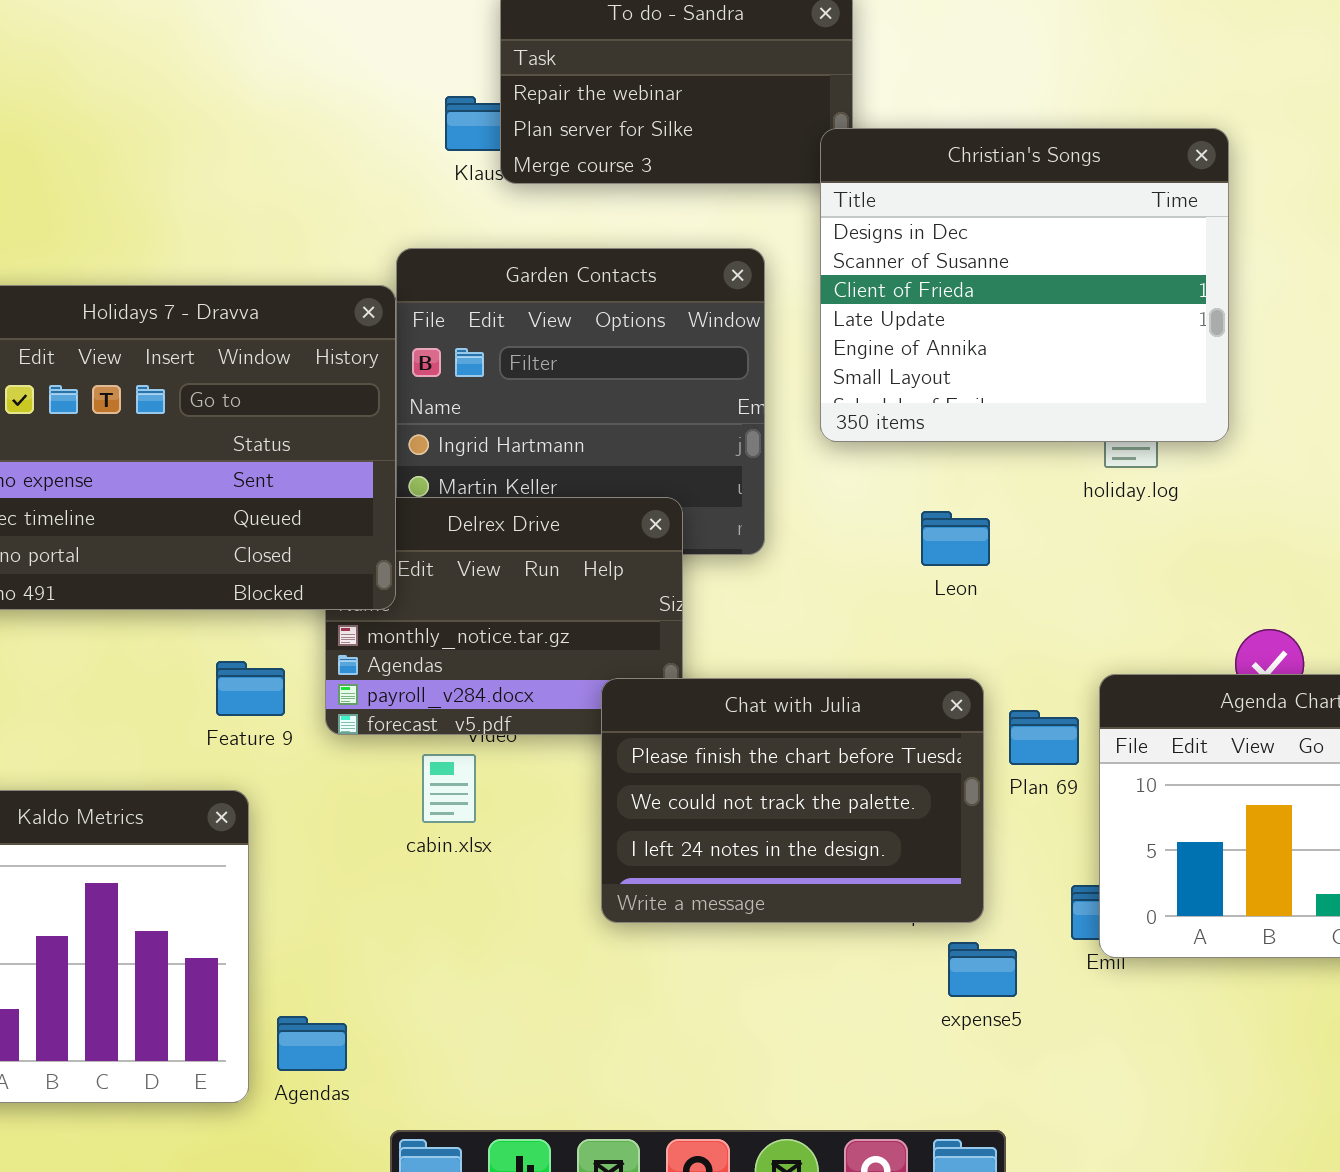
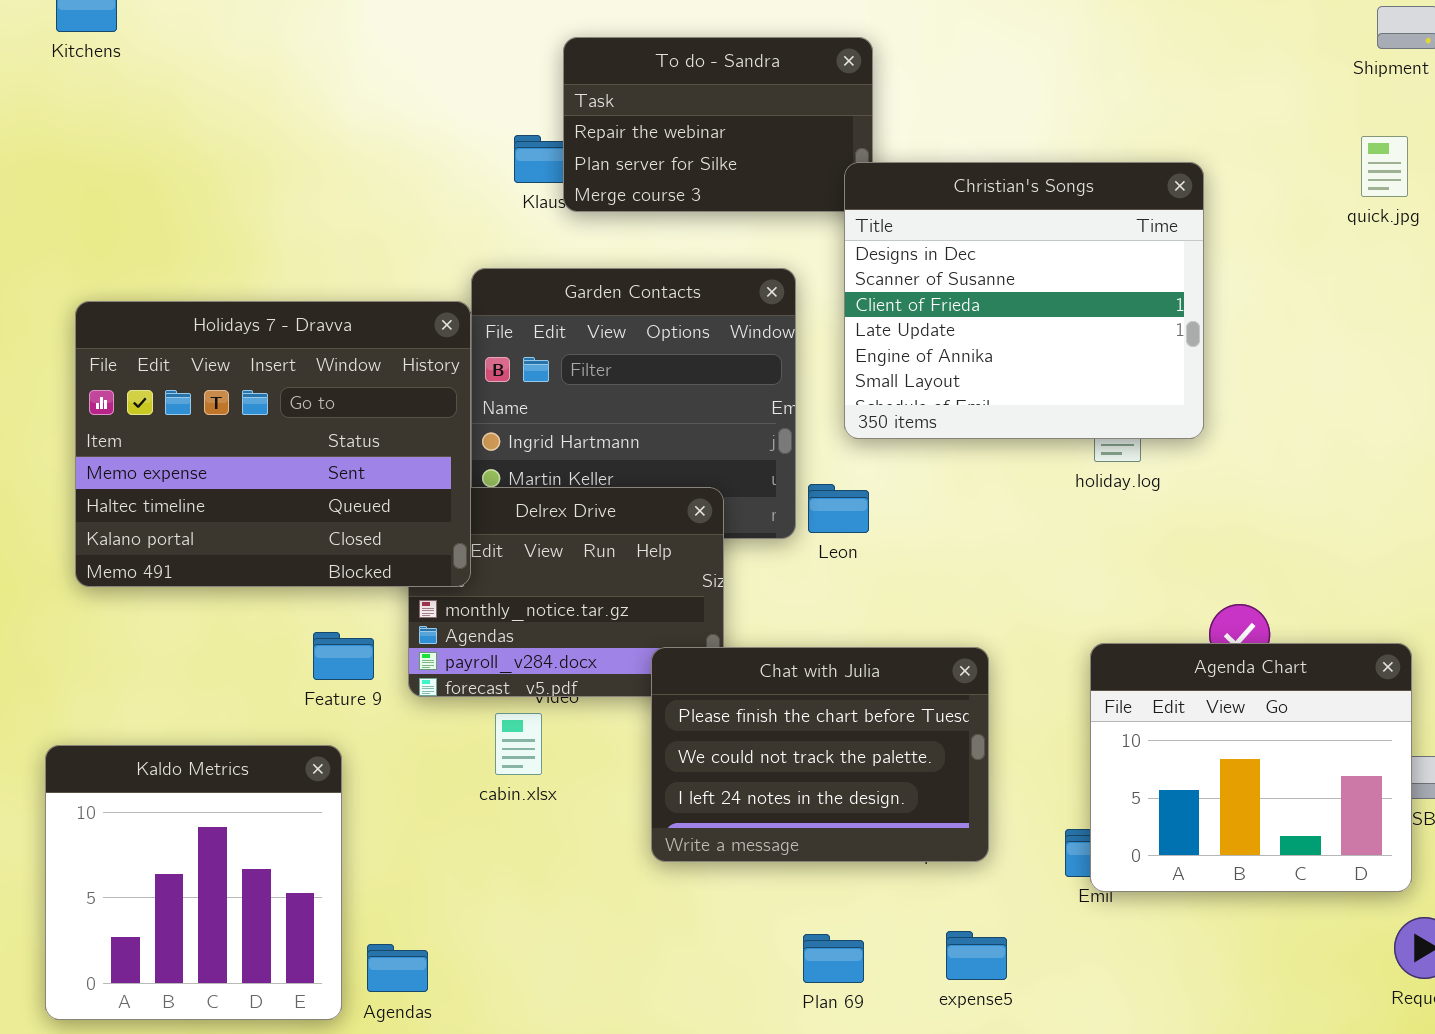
Leon: [921,511,990,566] -> [808,484,869,533], moved
Plan 69: [1009,710,1079,765] -> [803,934,864,983], moved
expense5: [948,942,1017,997] -> [946,931,1007,980], moved

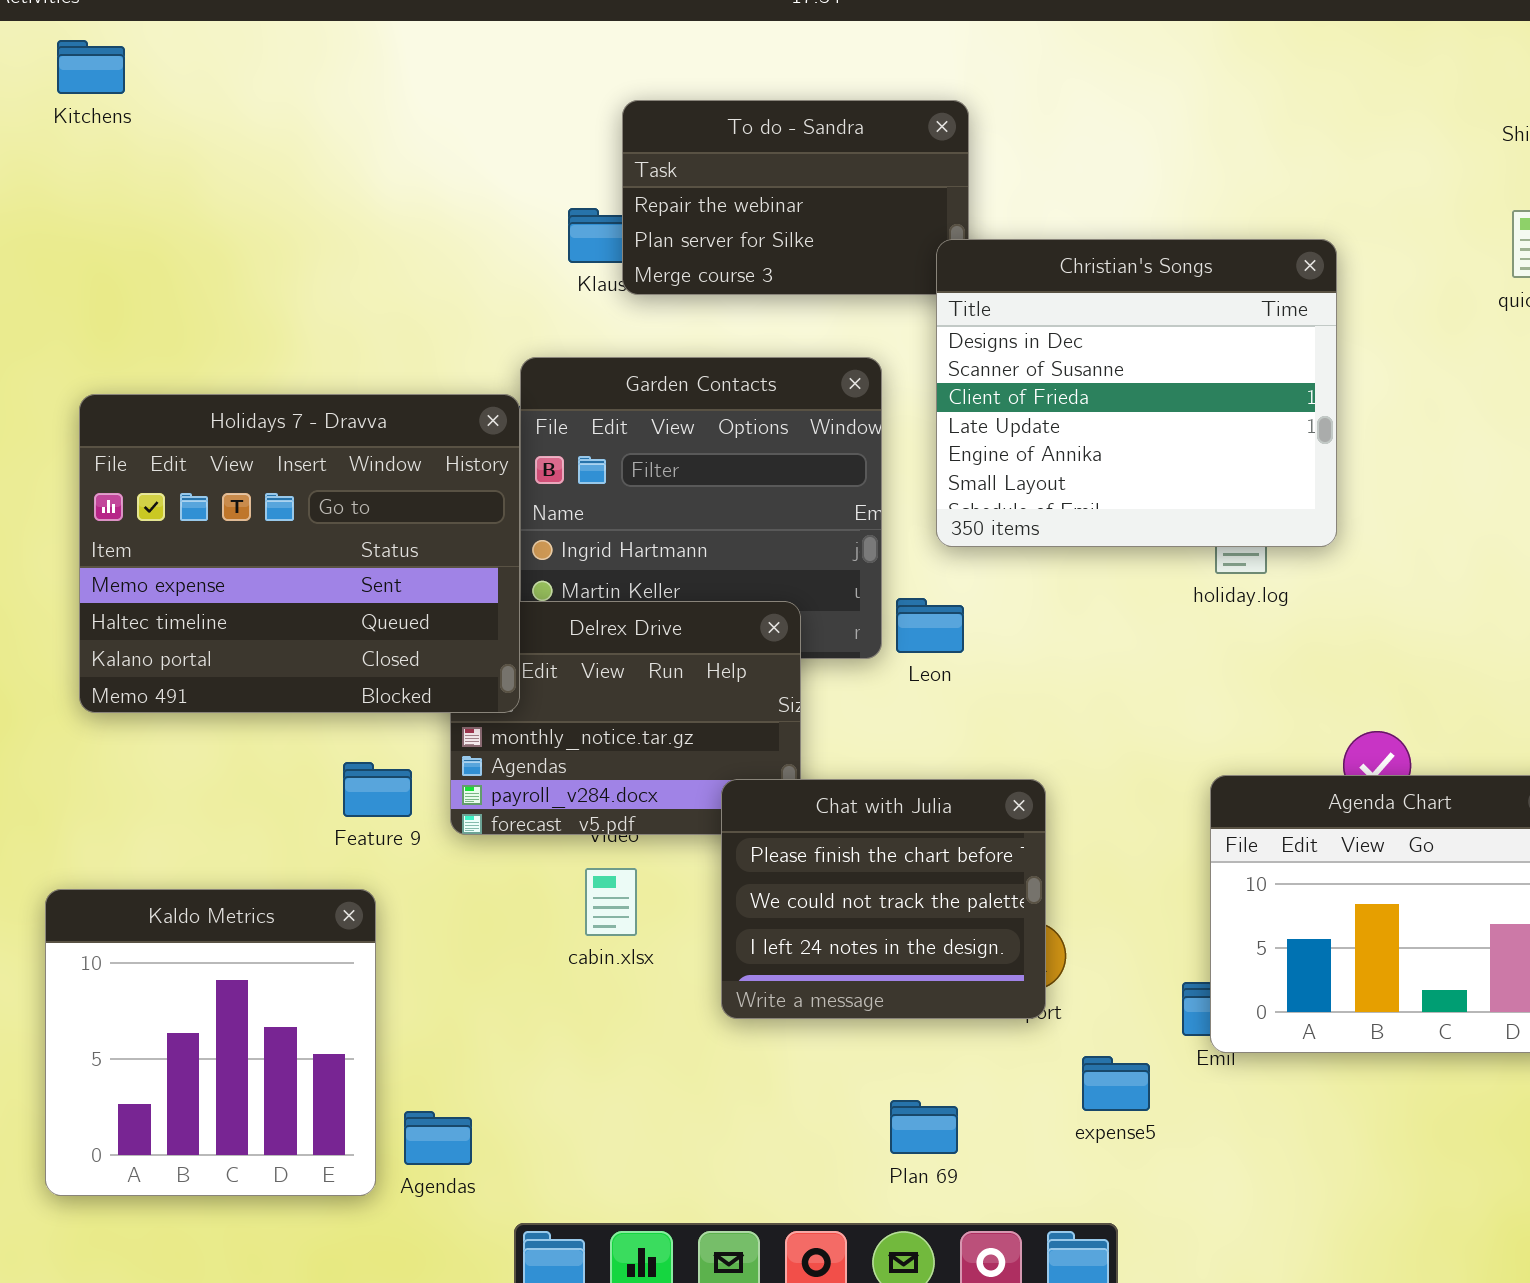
Chat with Julia: [651,647,989,862] -> [721,779,1046,1019], resized
cabin.xlsx: [495,713,542,775] -> [585,868,637,936], moved
expense5: [946,931,1007,980] -> [1082,1056,1150,1111], moved

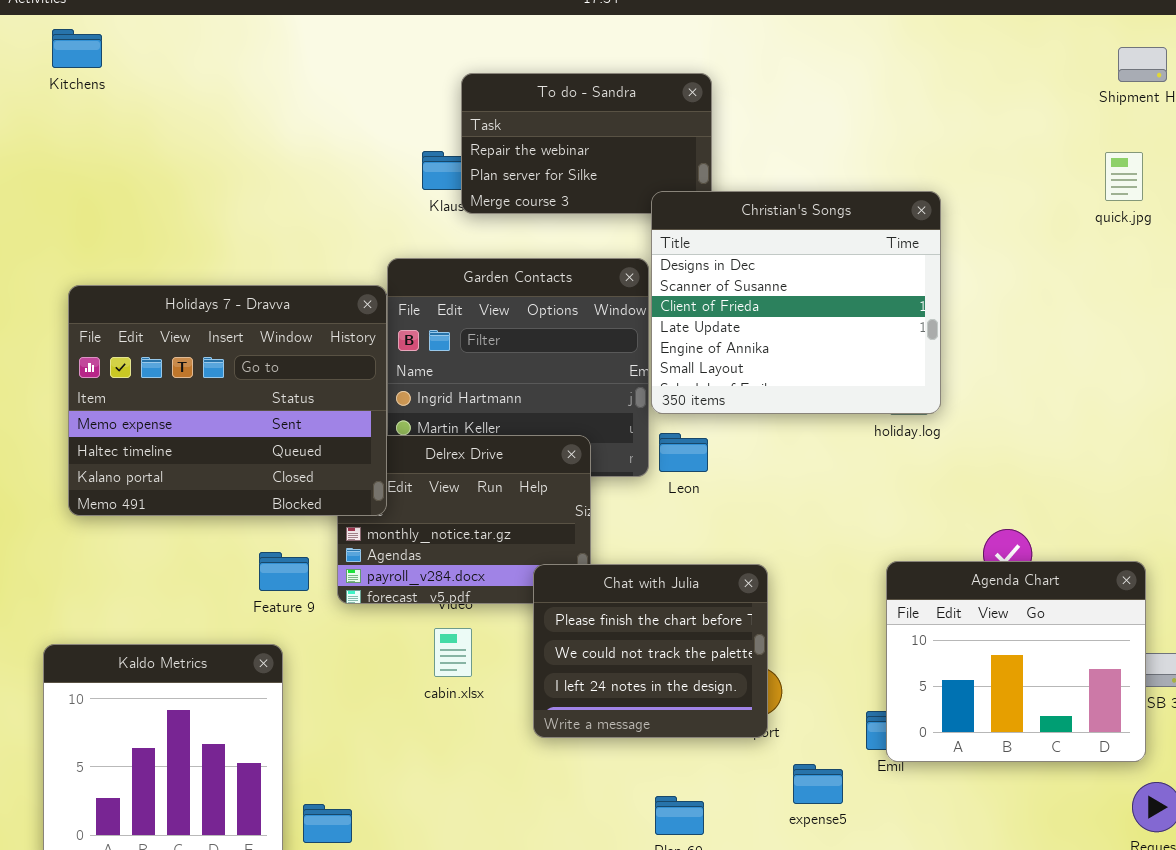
Christian's Songs: [936,239,1337,547] -> [651,191,941,414], moved

